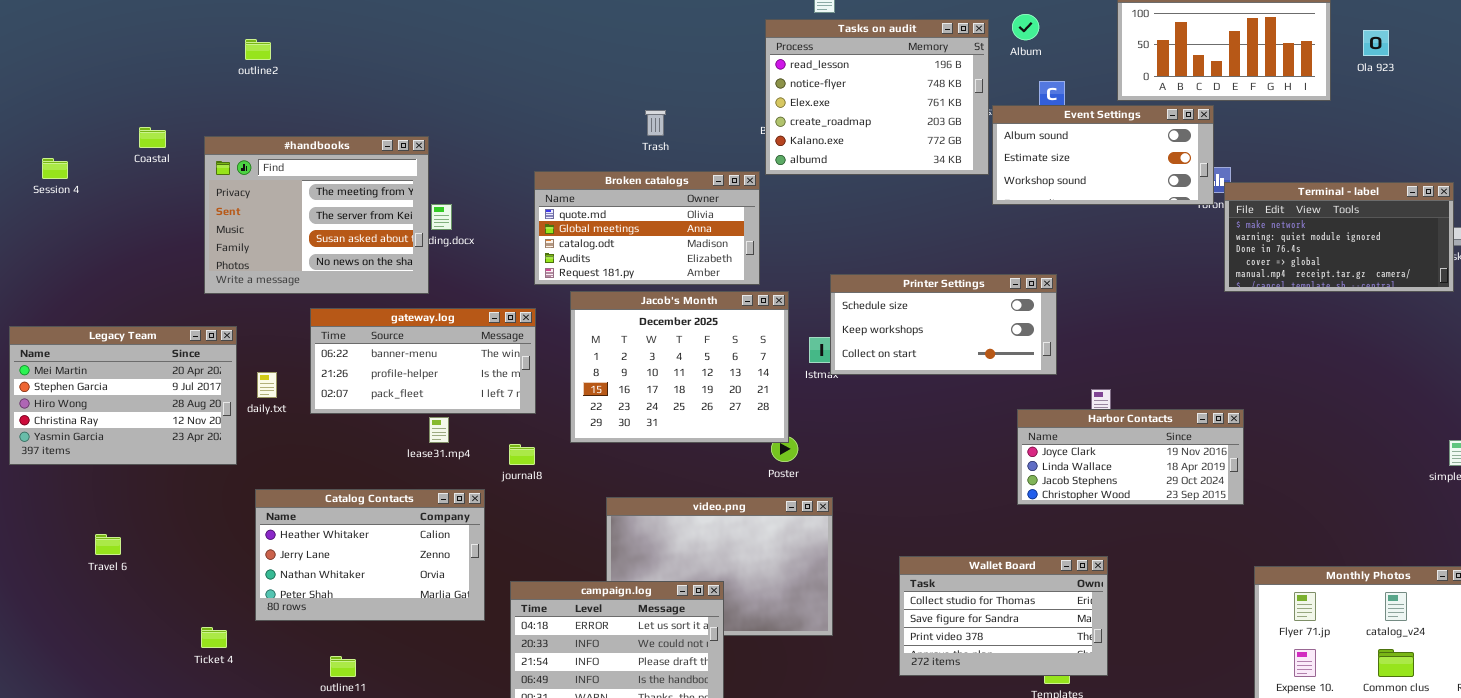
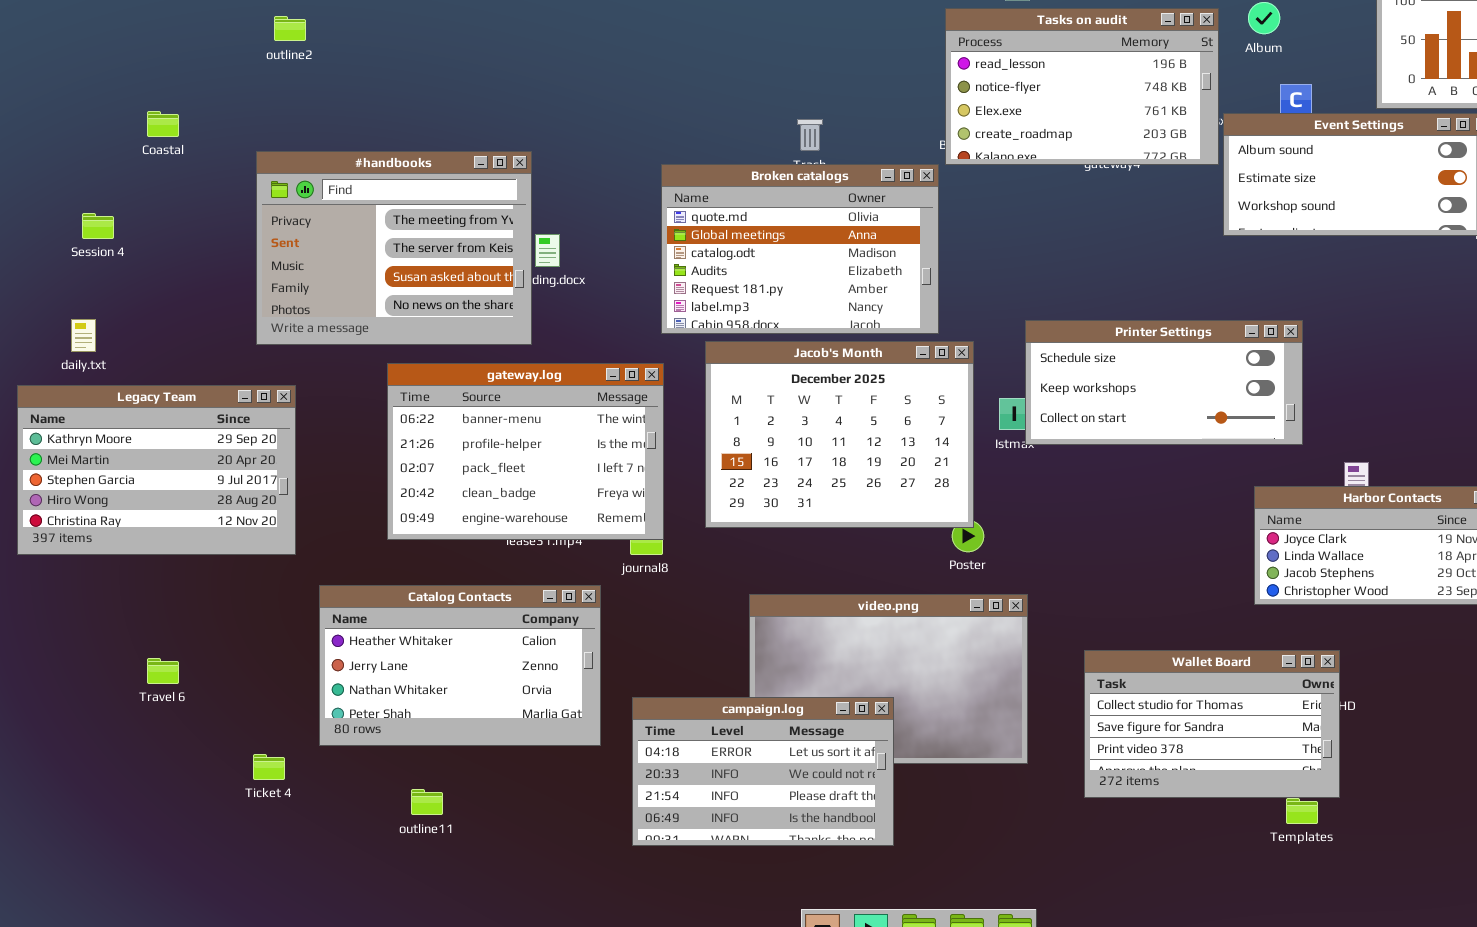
Tasks on audit: [765,19,989,175] -> [945,8,1219,165], resized
outline2: [245,39,271,60] -> [274,16,306,41], moved
Coastal: [139,127,166,148] -> [147,111,179,137], moved
Session 4: [42,158,68,179] -> [82,213,114,239], moved
Broken catalogs: [534,171,760,285] -> [661,164,939,334], resized
gateway.log: [310,308,536,414] -> [387,363,664,540], resized
Legacy Team: [9,326,237,465] -> [17,385,296,555], scrolled up 1 row
daily.txt: [257,372,277,398] -> [71,319,96,352], moved
Travel 6: [95,534,121,555] -> [147,658,179,684], moved
Wallet Board: [899,556,1108,676] -> [1084,650,1340,798], moved

